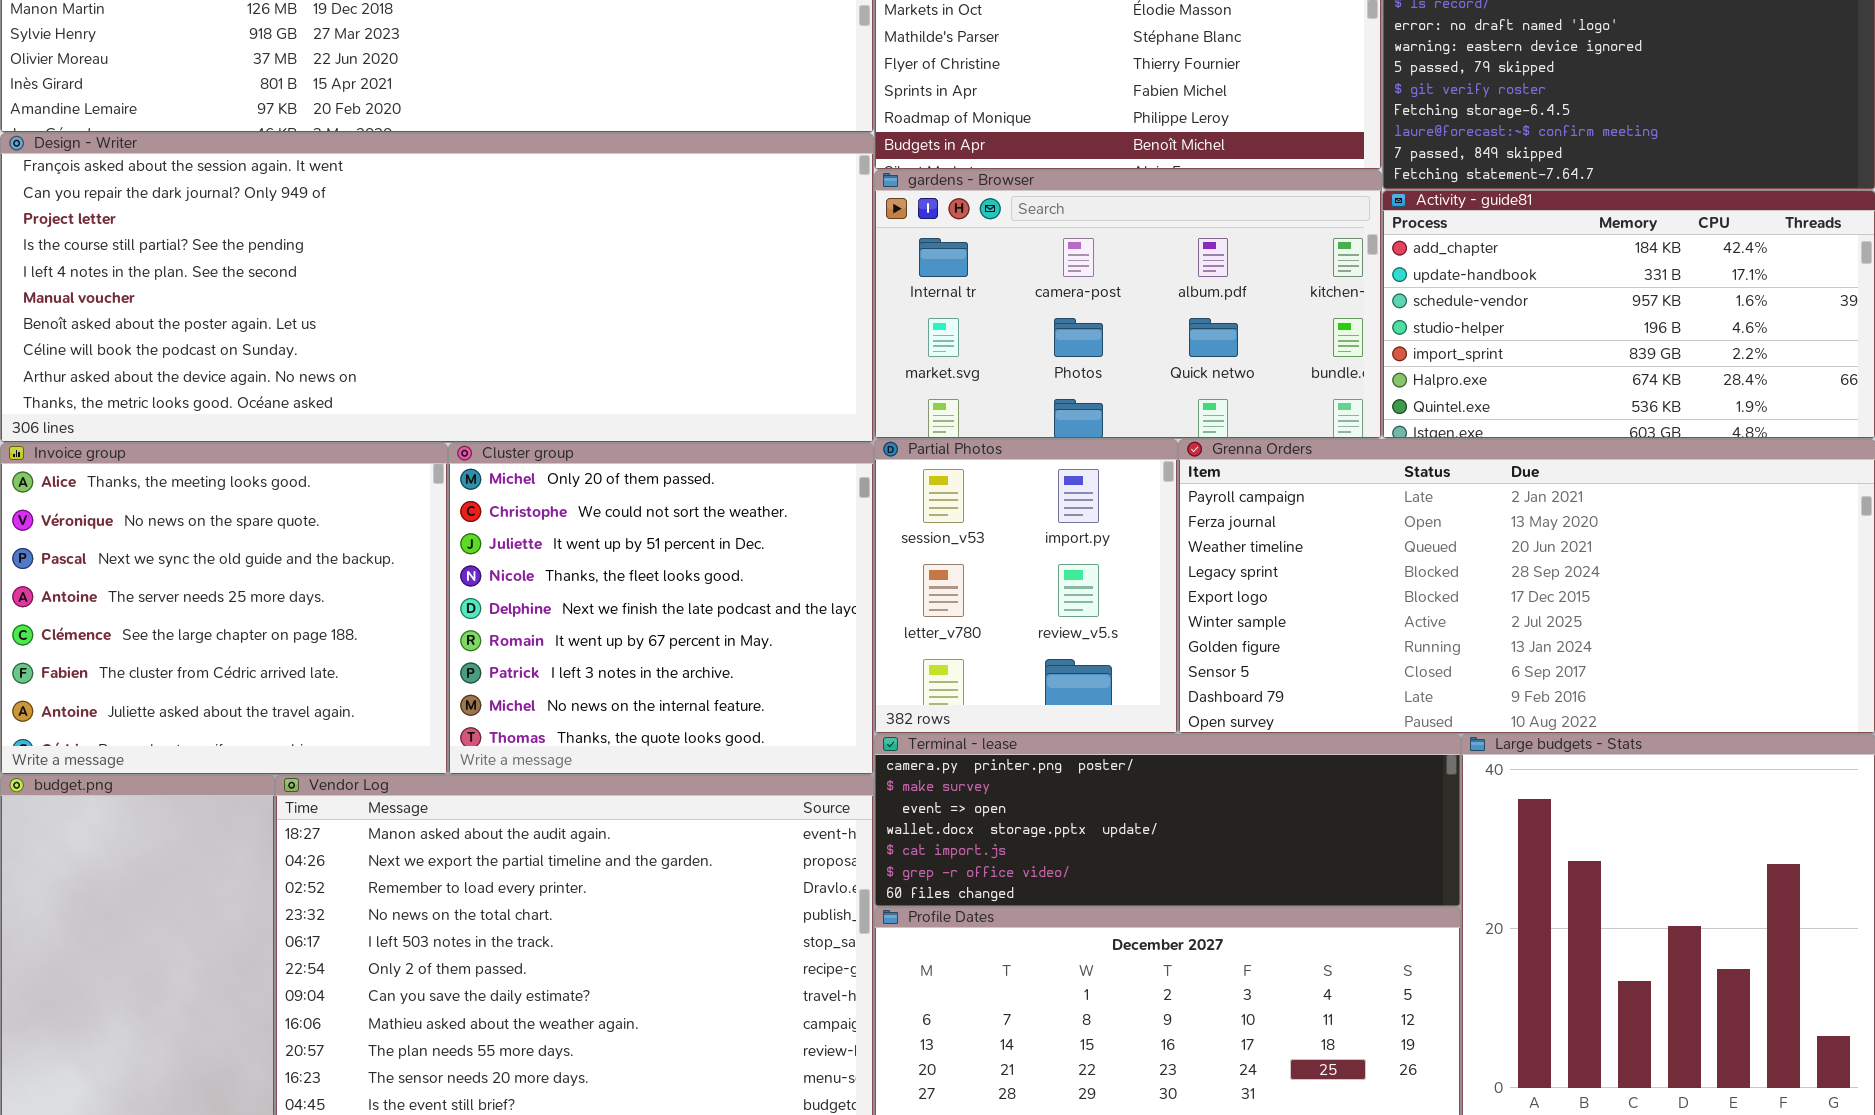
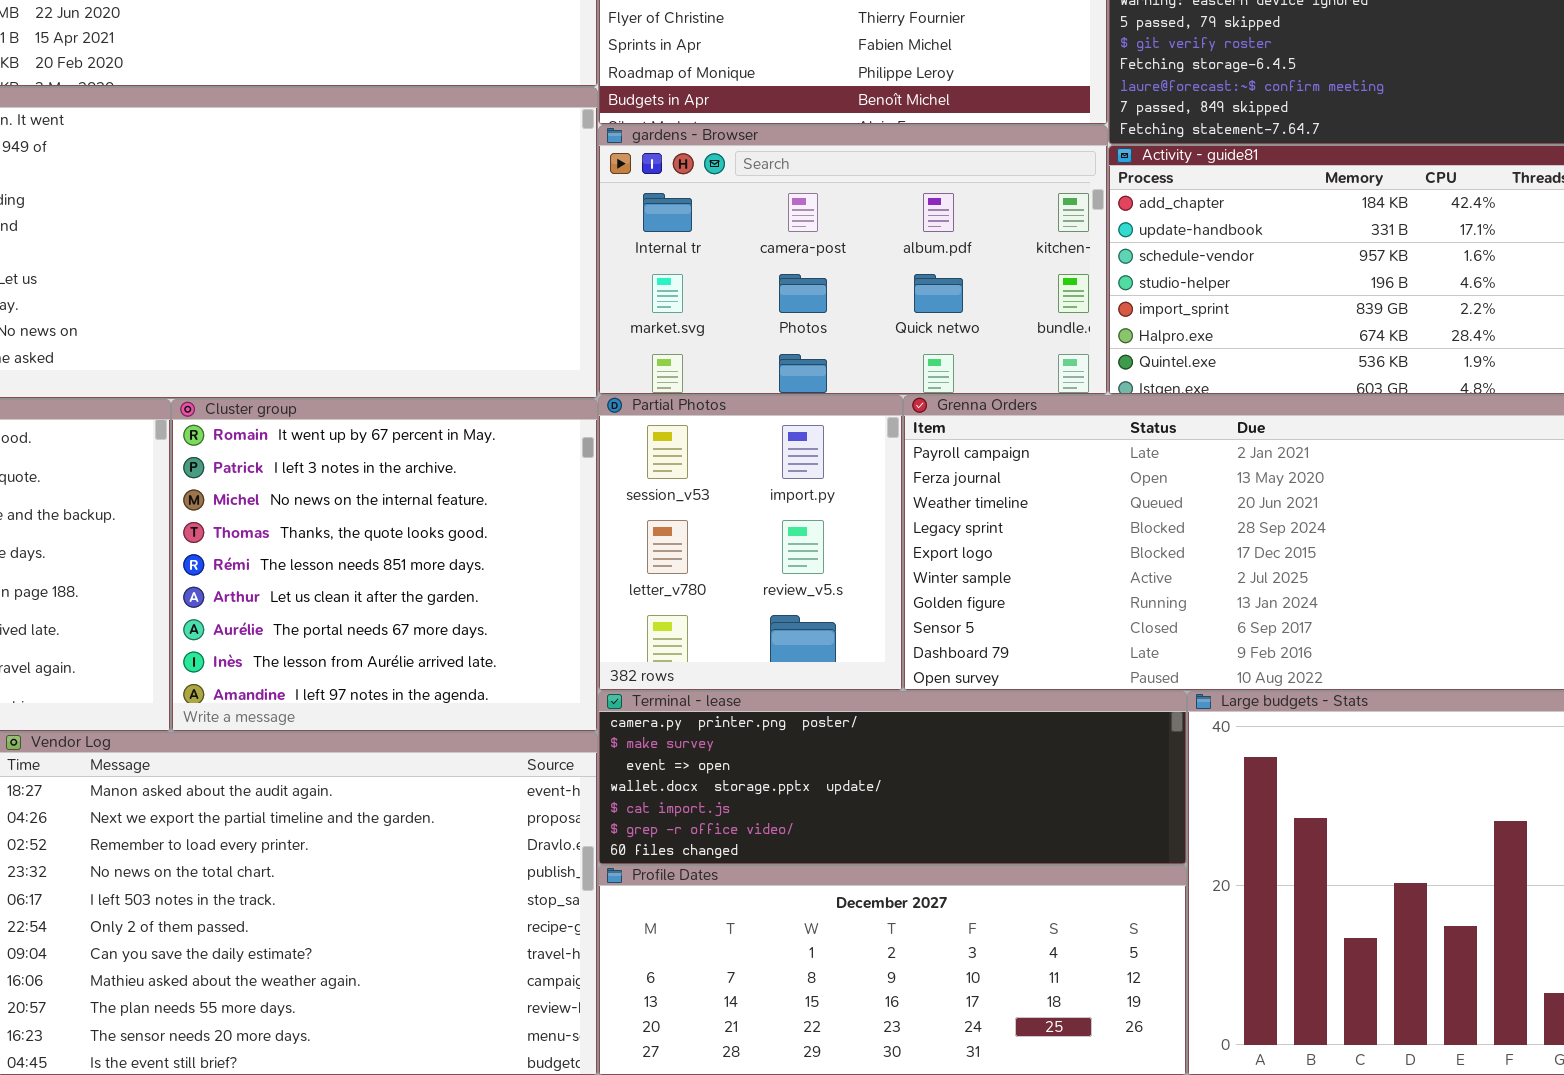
Cluster group: [448,443,874,775] -> [171,399,598,732], scrolled down 5 rows

